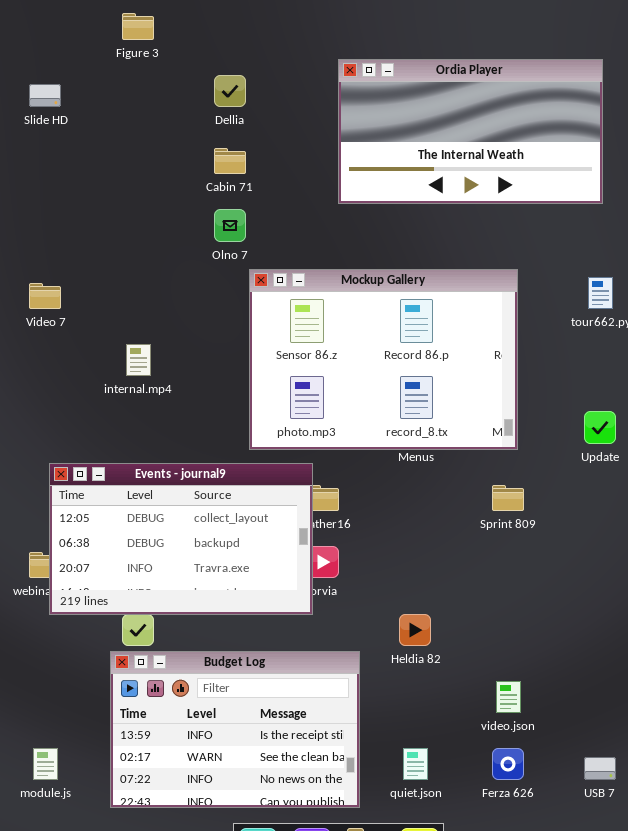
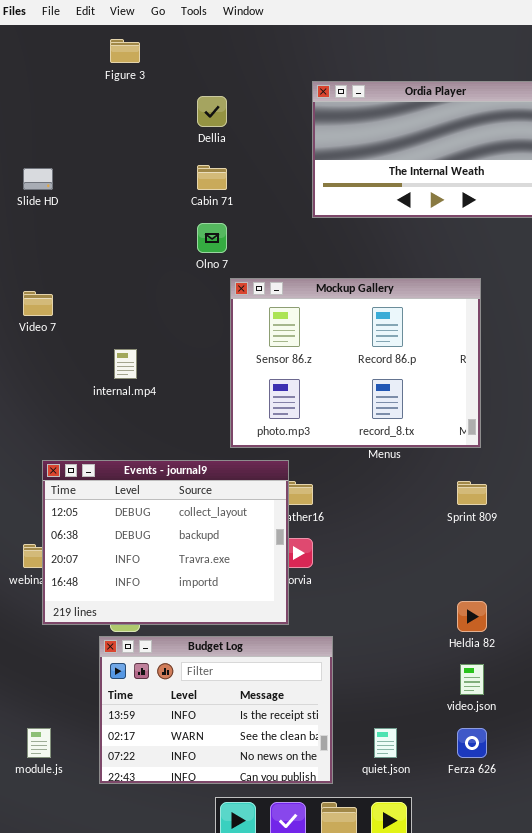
Slide HD: [29,84,61,107] -> [23,168,53,190], moved
Events - journal9: [49,463,313,615] -> [42,460,289,625], resized
Heldia 82: [399,614,431,646] -> [457,601,487,632], moved

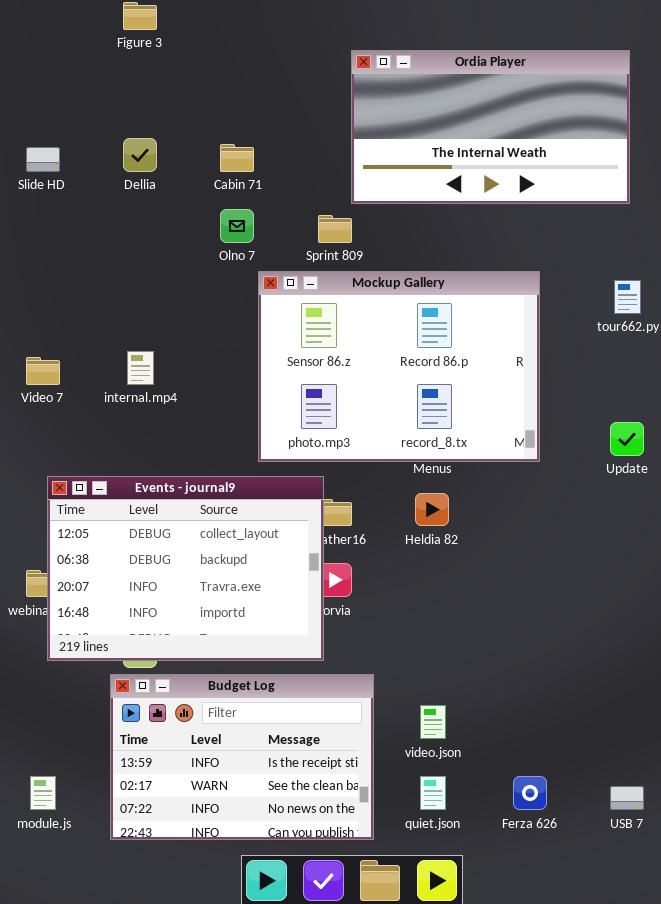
Dellia: [197,96,227,127] -> [123,138,157,172], moved
Video 7: [23,291,53,316] -> [26,357,60,385], moved
Sprint 809: [457,481,487,505] -> [318,215,352,243], moved
Heldia 82: [457,601,487,632] -> [415,493,449,526], moved
video.json: [460,664,484,695] -> [420,705,446,739], moved

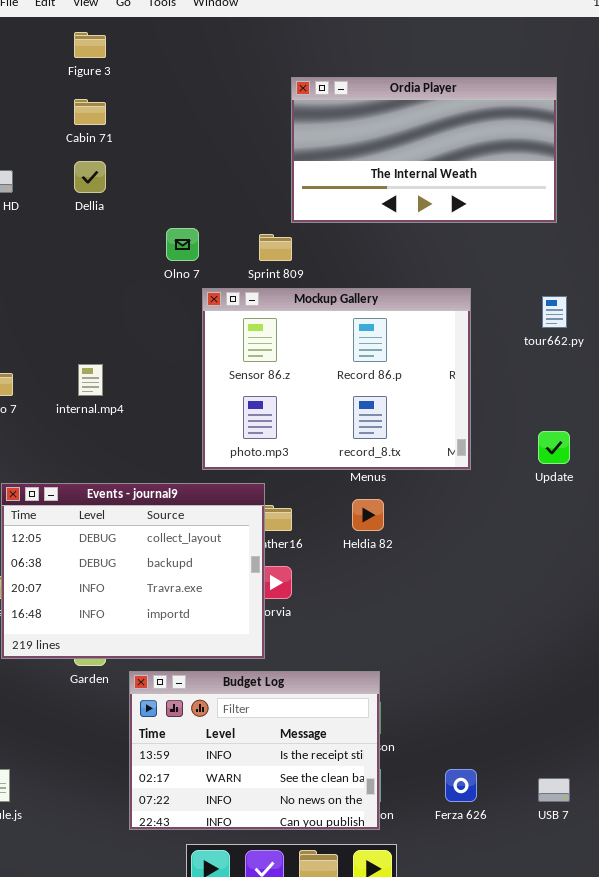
Cabin 71: [220,144,254,172] -> [74,99,106,125], moved
Budget Log: [110,674,374,840] -> [129,671,380,830], moved

